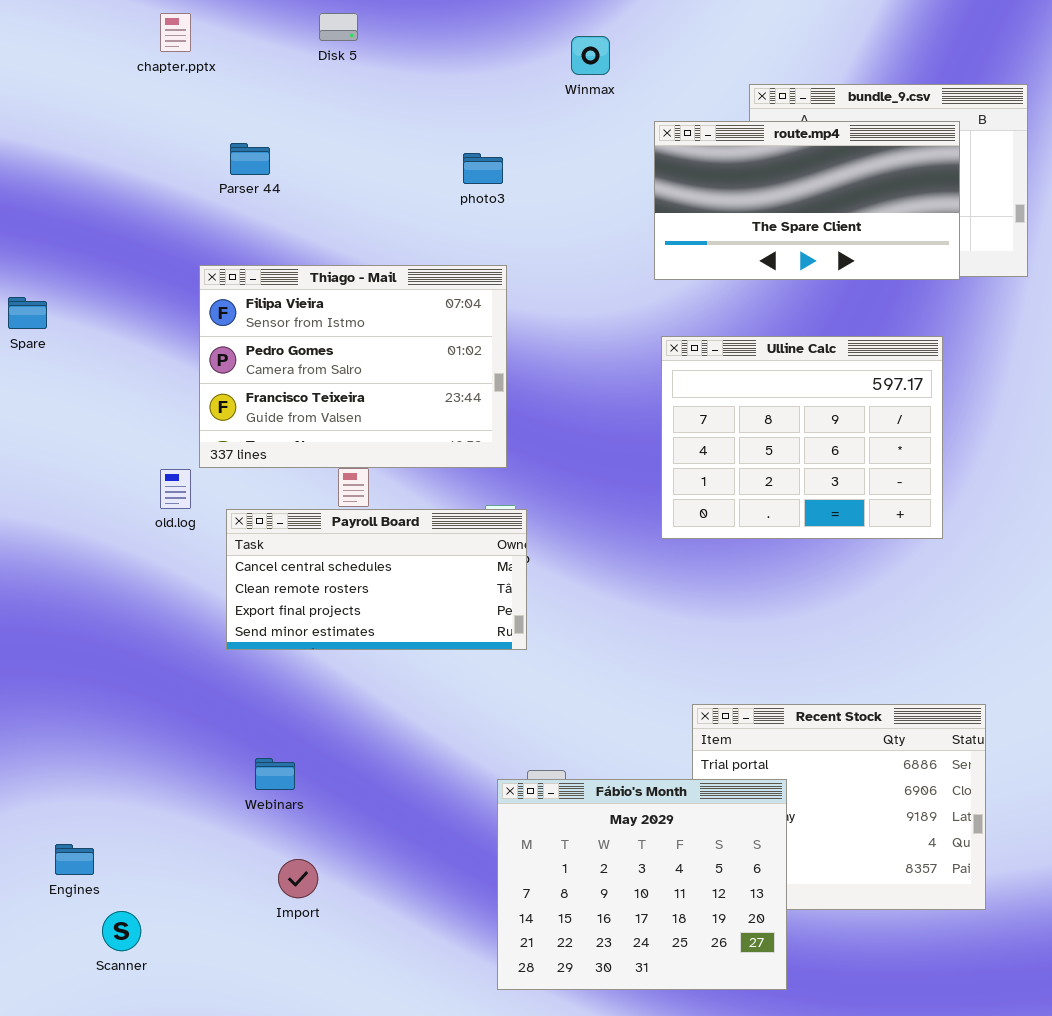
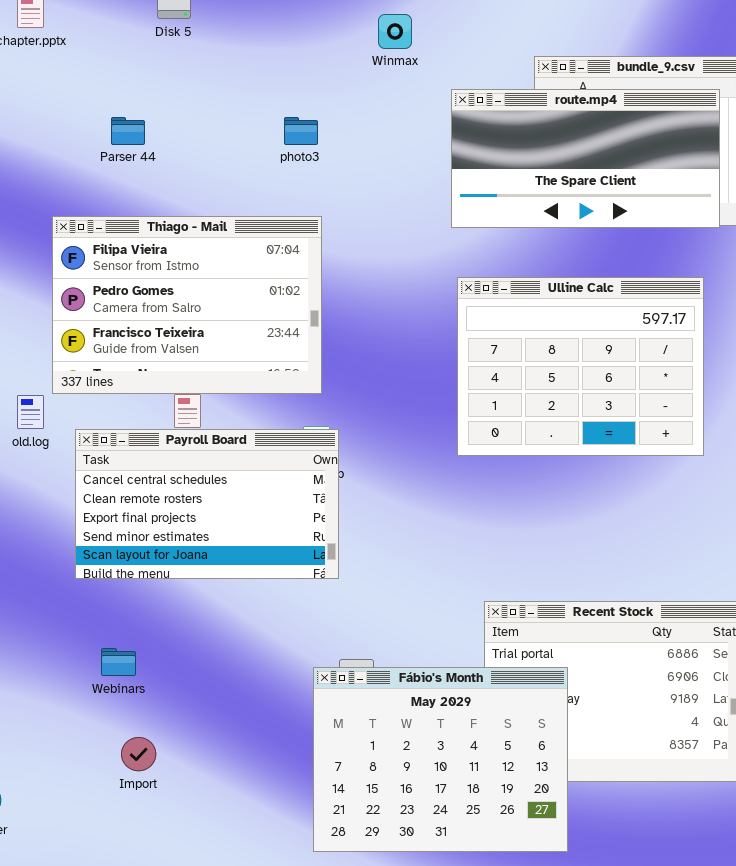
Parser 44: [230,143,270,175] -> [111,117,145,145], moved
Payroll Board: [226,509,527,650] -> [75,429,339,579], resized

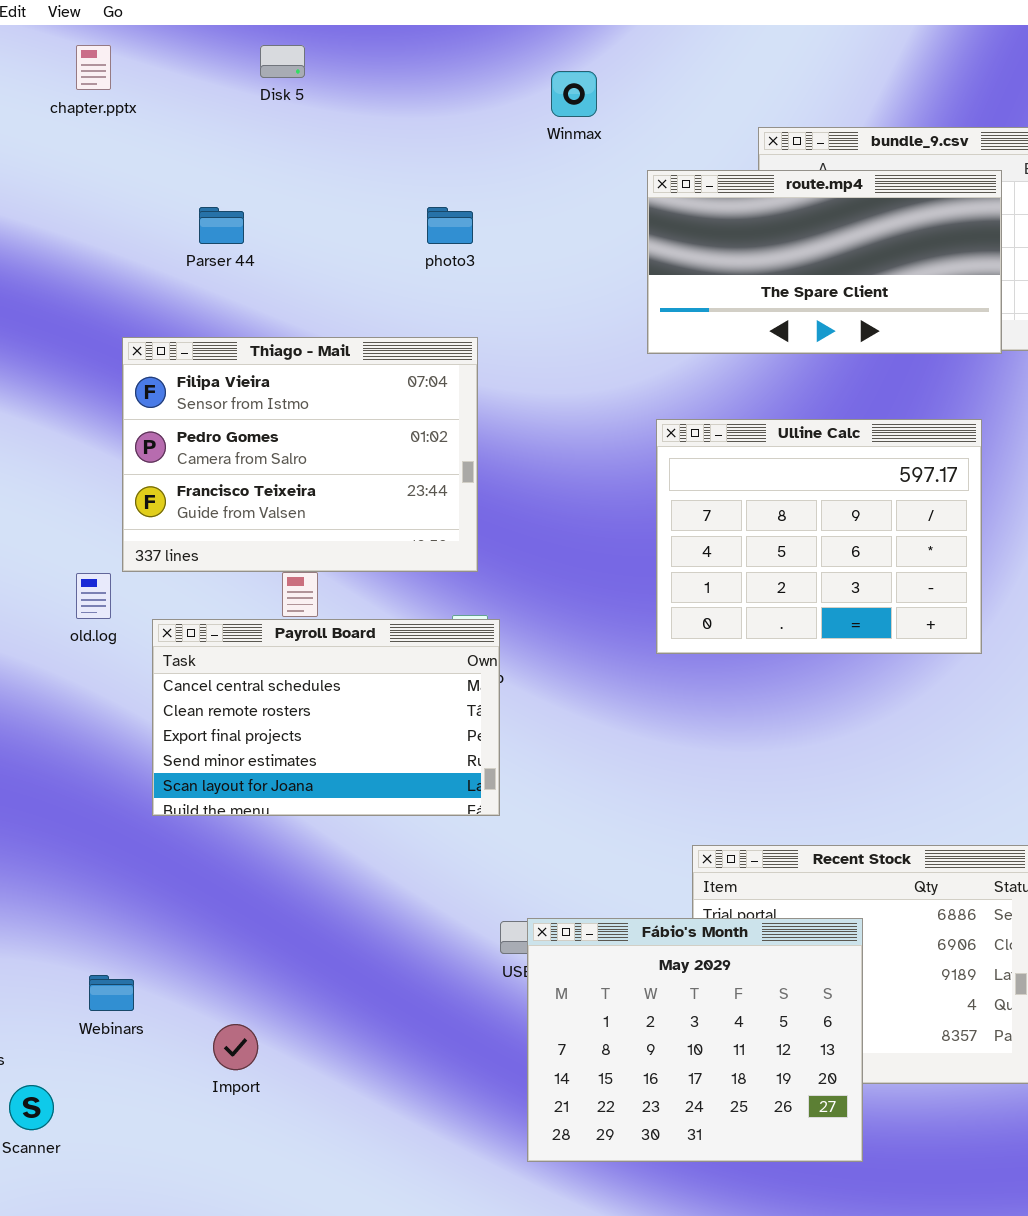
Webinars: [101,648,136,676] -> [89,975,134,1011], moved
Fábio's Month: [313,667,568,852] -> [527,918,863,1162], moved

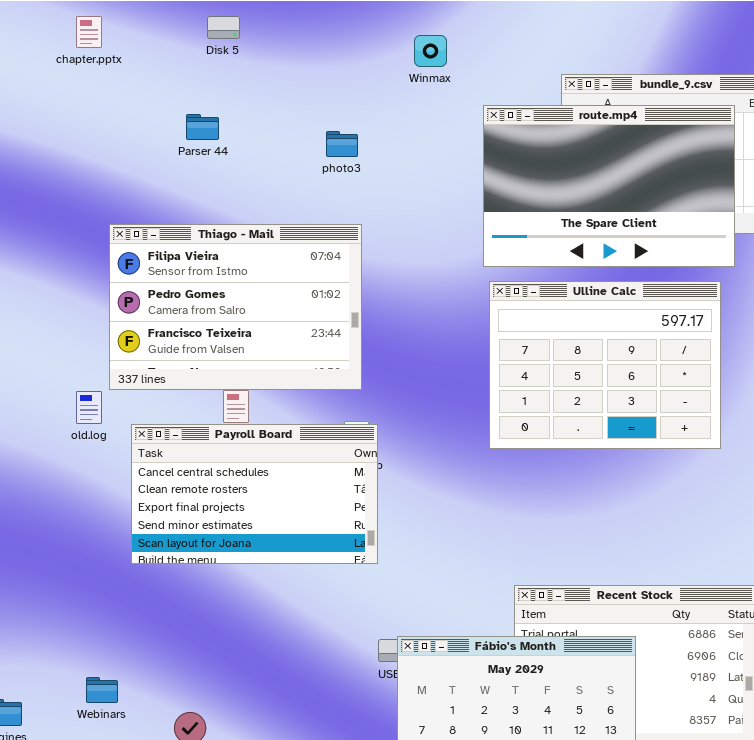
route.mp4: [647,170,1002,354] -> [483,105,735,267], resized
Parser 44: [199,207,244,244] -> [186,114,219,140], moved

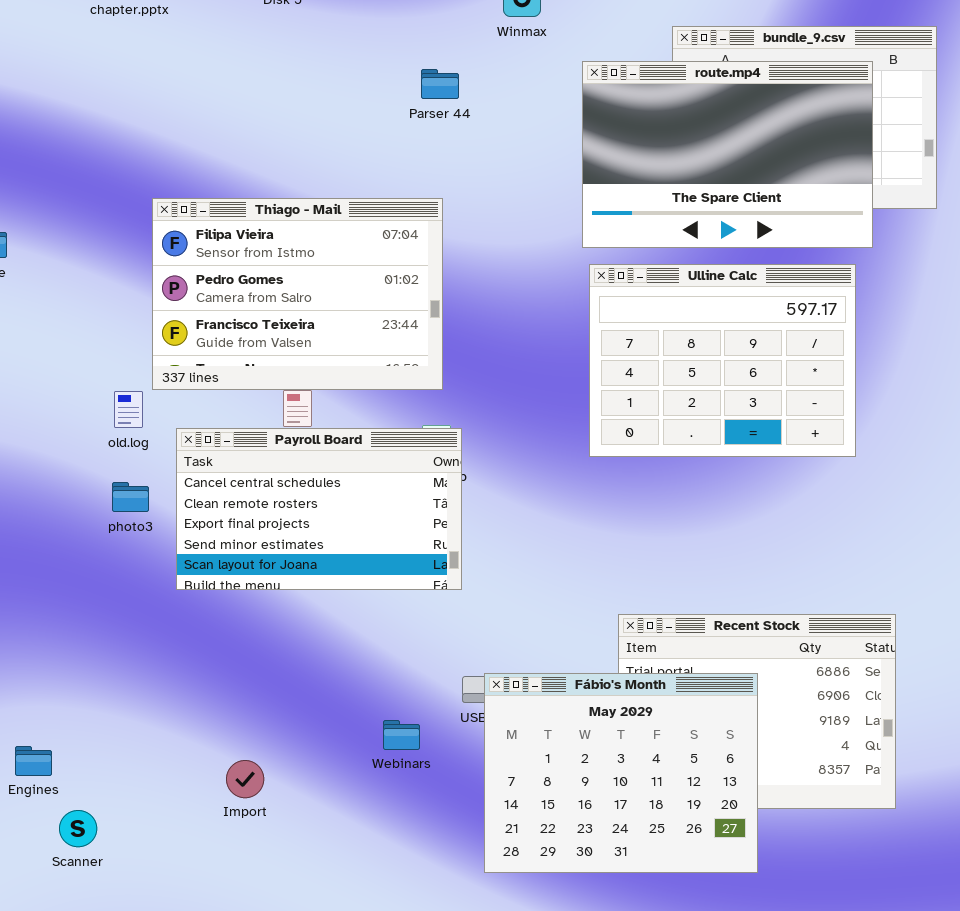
Parser 44: [186,114,219,140] -> [421,69,459,99], moved
photo3: [326,131,358,157] -> [112,482,149,512], moved
Webinars: [86,677,118,703] -> [383,720,420,750], moved

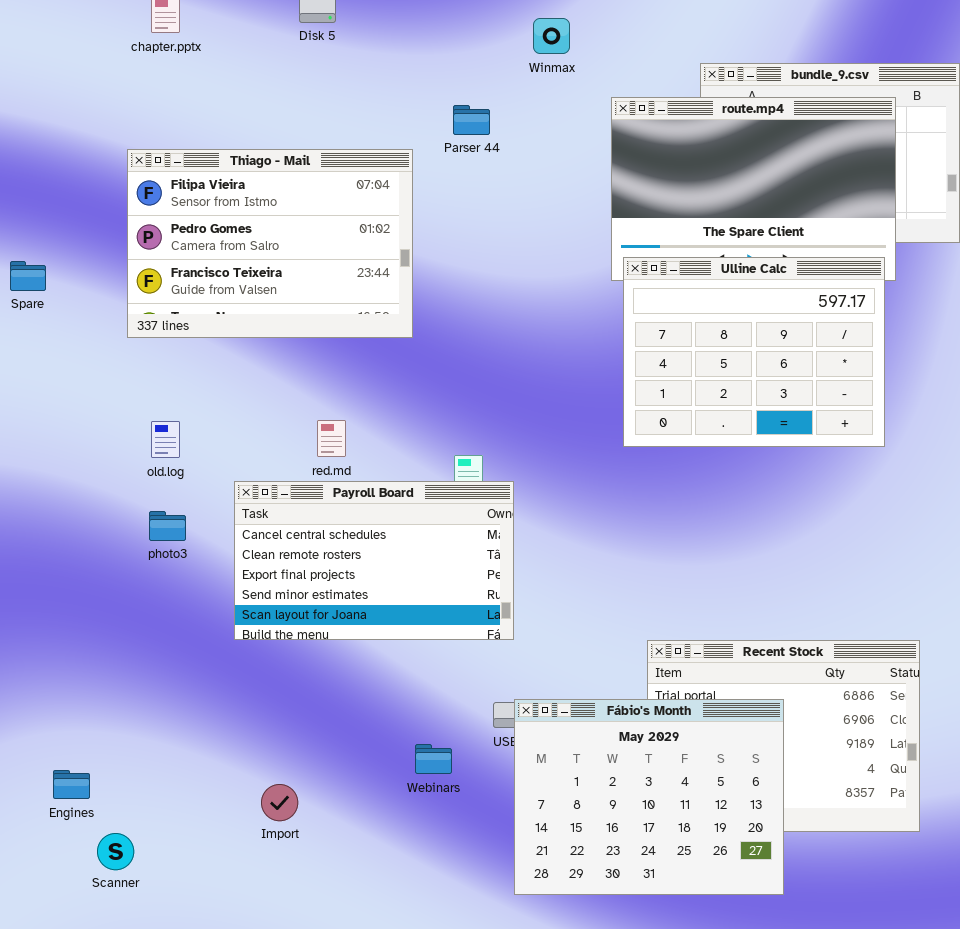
Thiago - Mail: [152,198,443,390] -> [127,149,413,338], moved
Ulline Calc: [589,264,856,457] -> [623,257,885,447], moved
Payroll Board: [176,428,462,590] -> [234,481,514,640], moved

